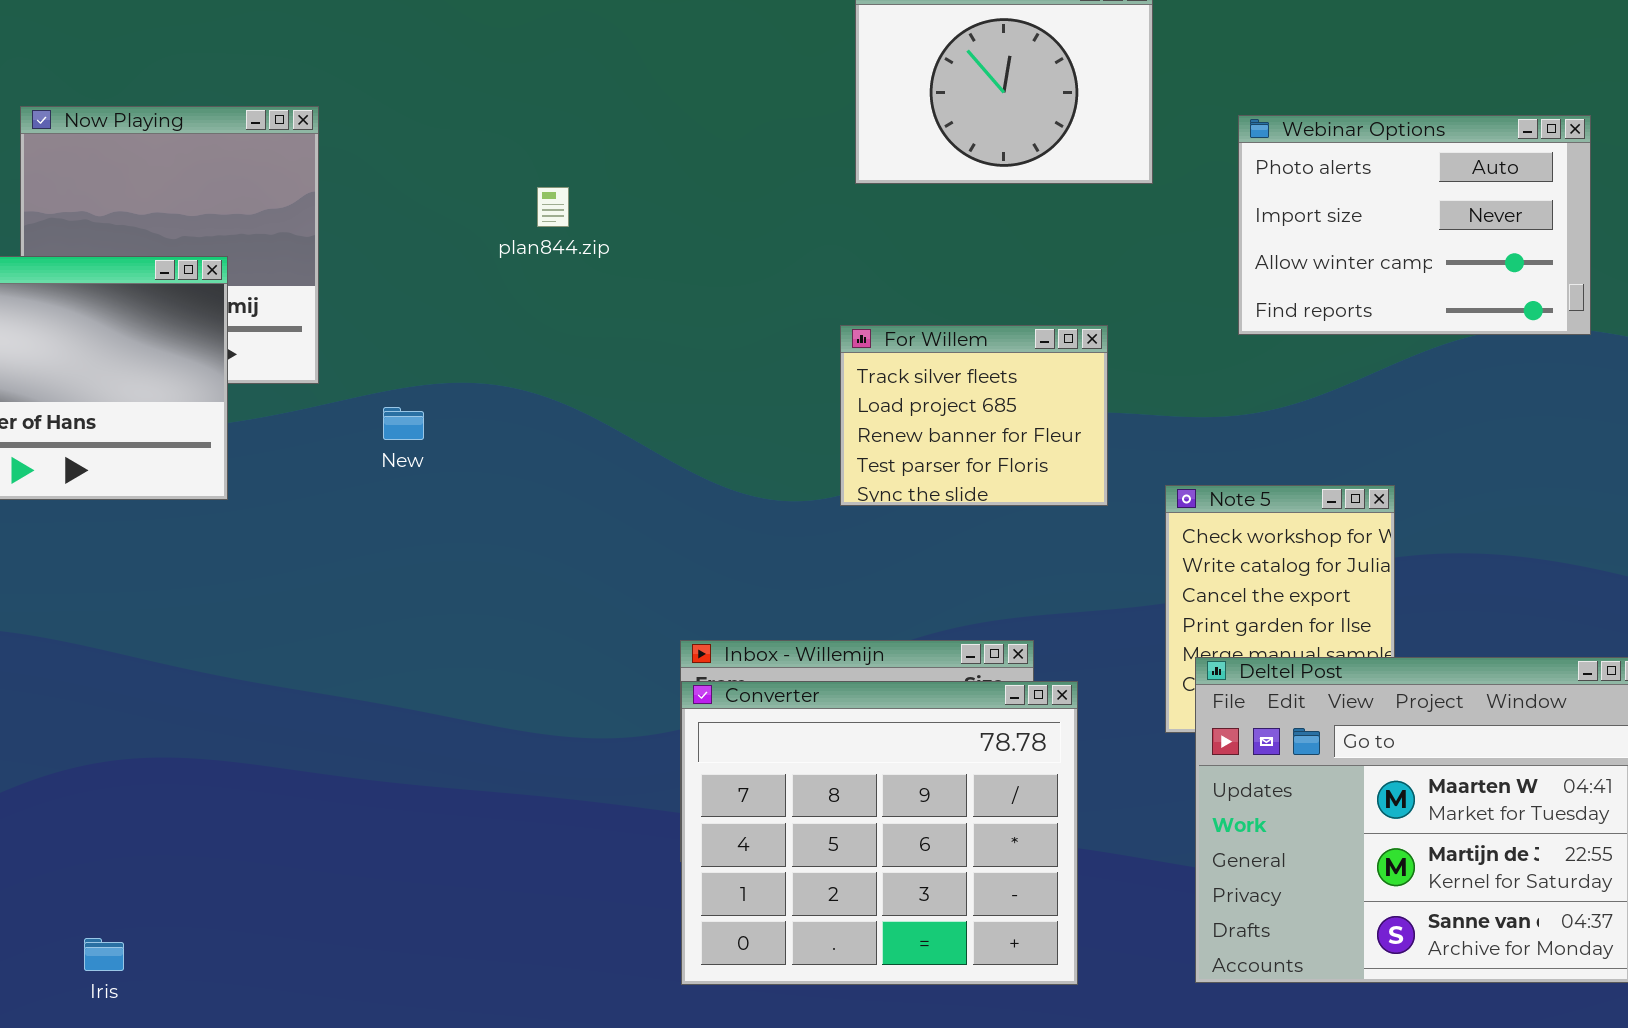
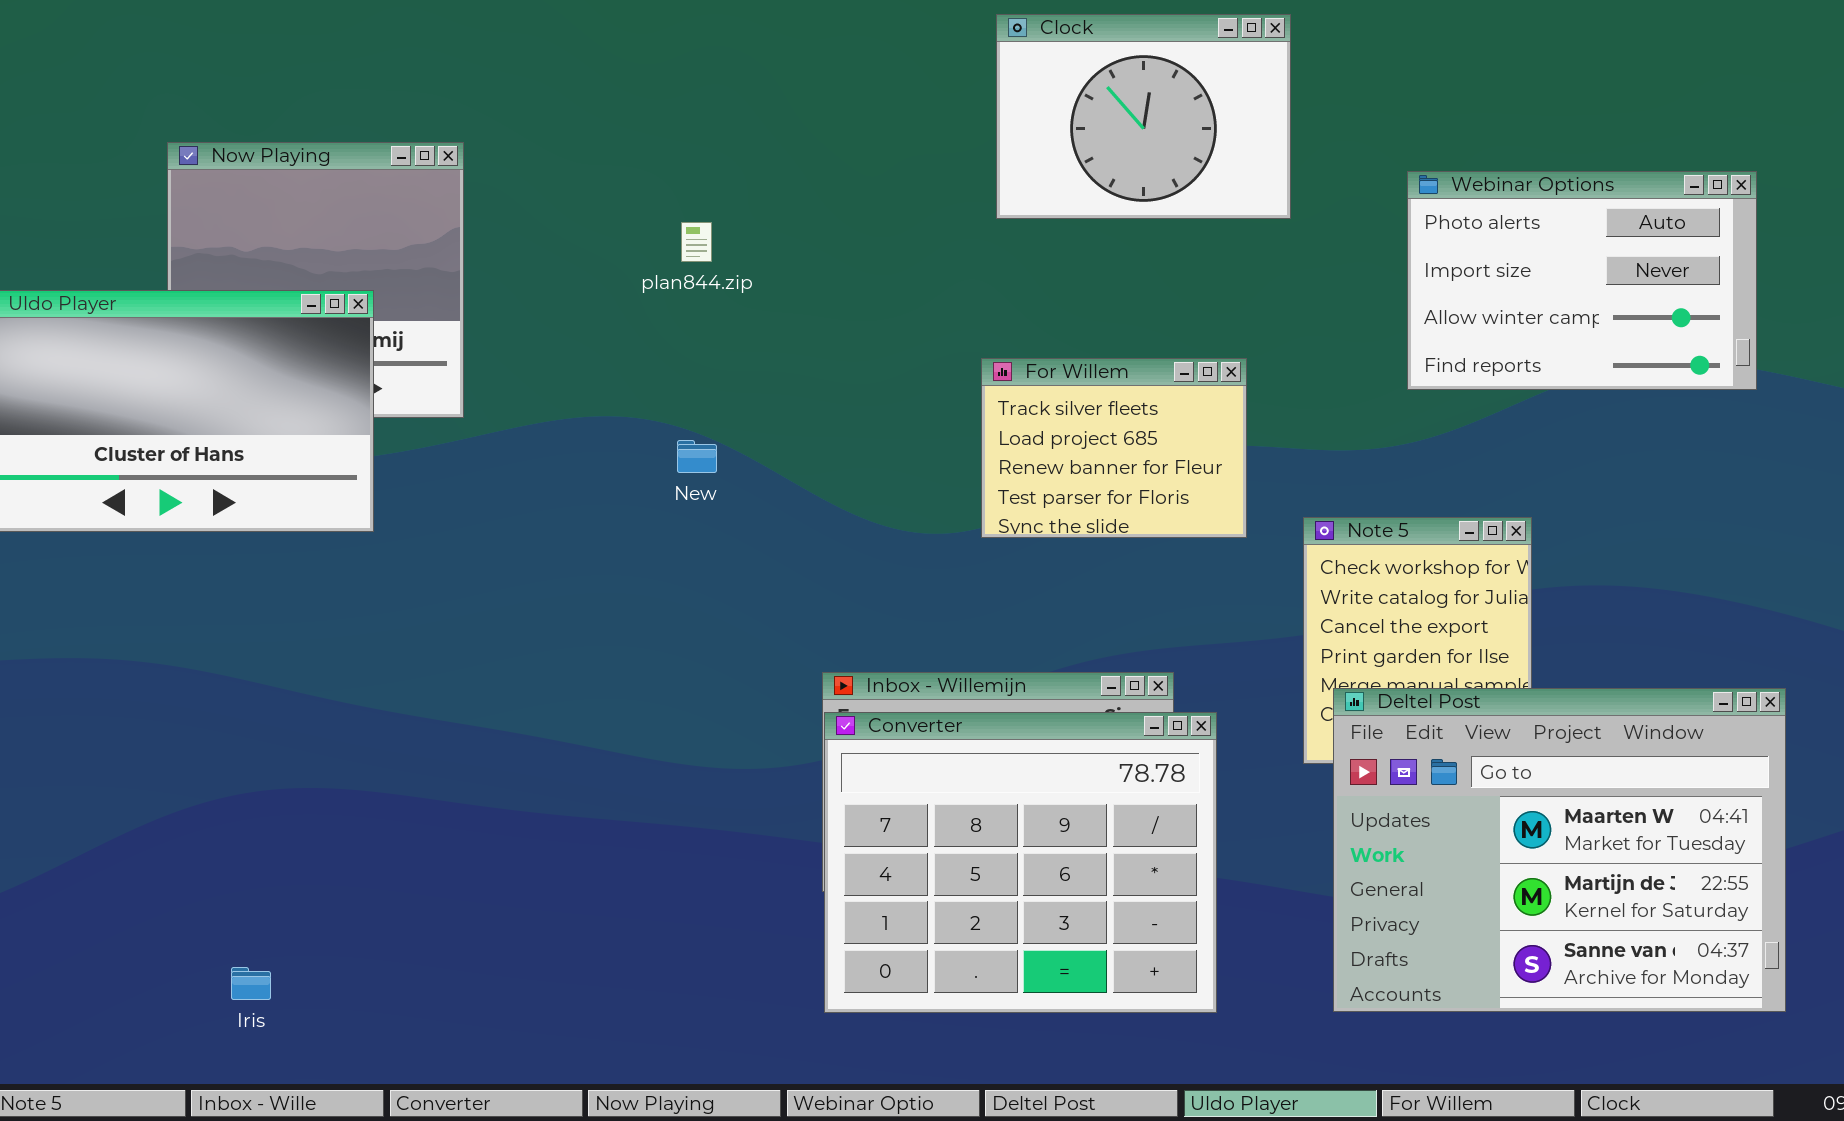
Webinar Options: [1238,115,1591,335] -> [1407,171,1757,390], moved
New: [383,407,424,440] -> [677,440,717,473], moved

